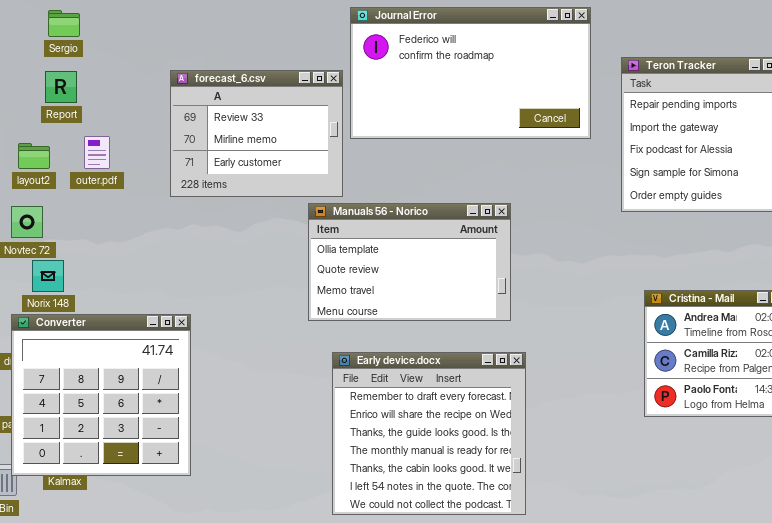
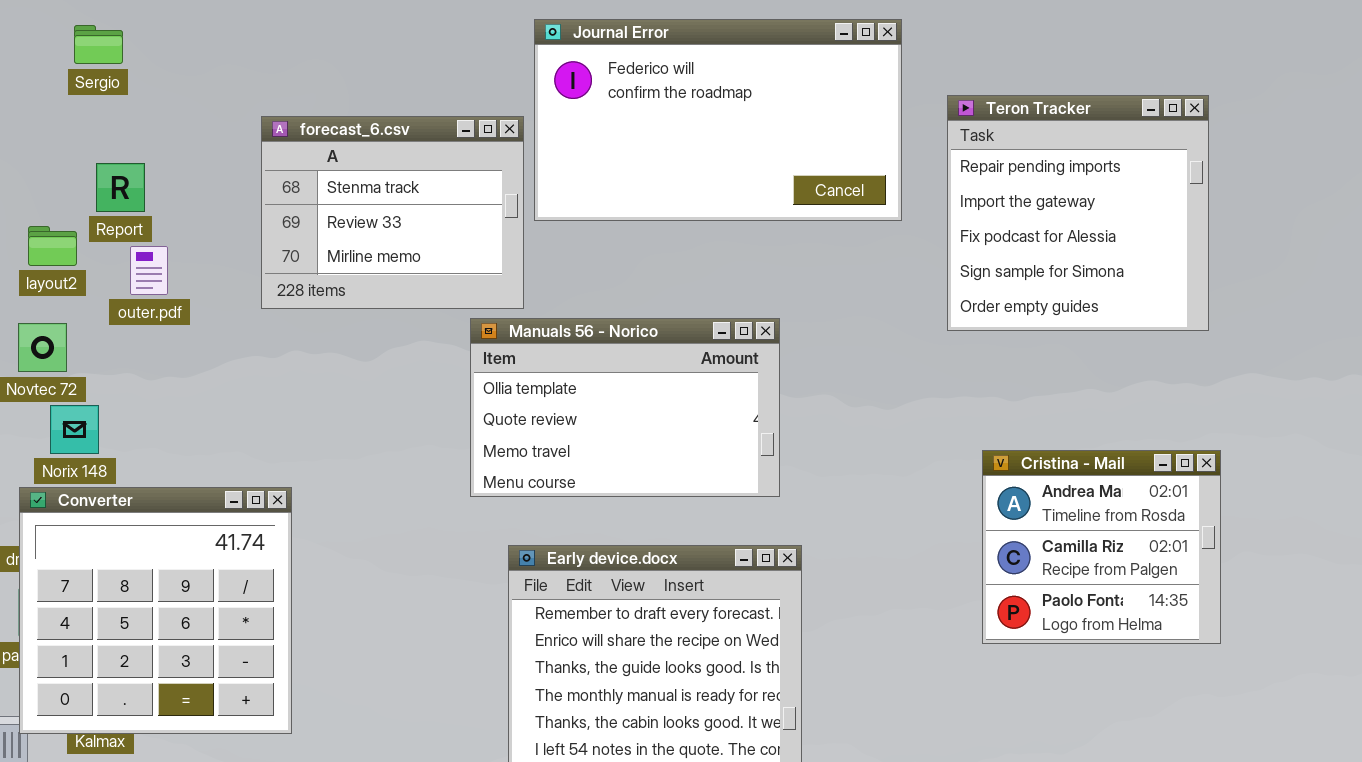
forecast_6.csv: [170,70,343,197] -> [261,116,524,309], scrolled up 1 row
Report: [45,71,77,103] -> [96,163,145,212], moved
outer.pdf: [84,136,110,169] -> [130,246,168,295], moved

